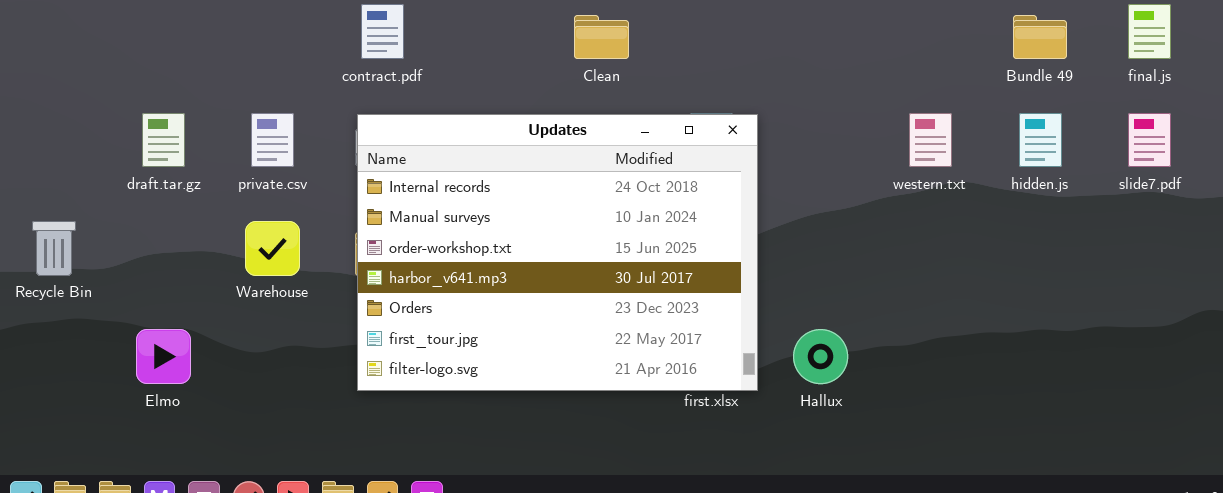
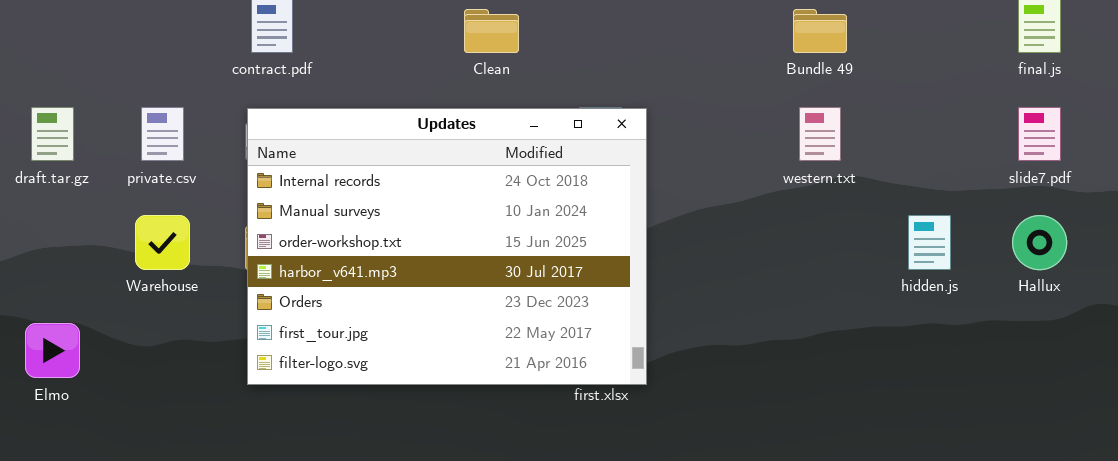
Bundle 49: [1013,15,1067,59] -> [793,9,847,53], moved
hidden.js: [1019,113,1062,167] -> [908,215,951,270], moved
Hallux: [793,329,848,384] -> [1012,215,1067,270], moved

